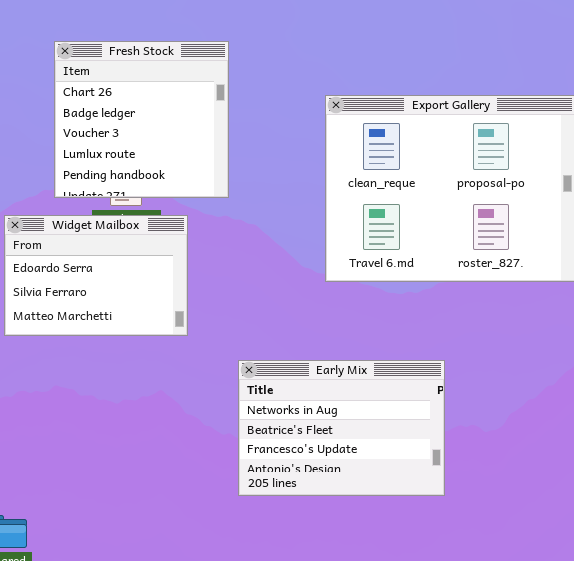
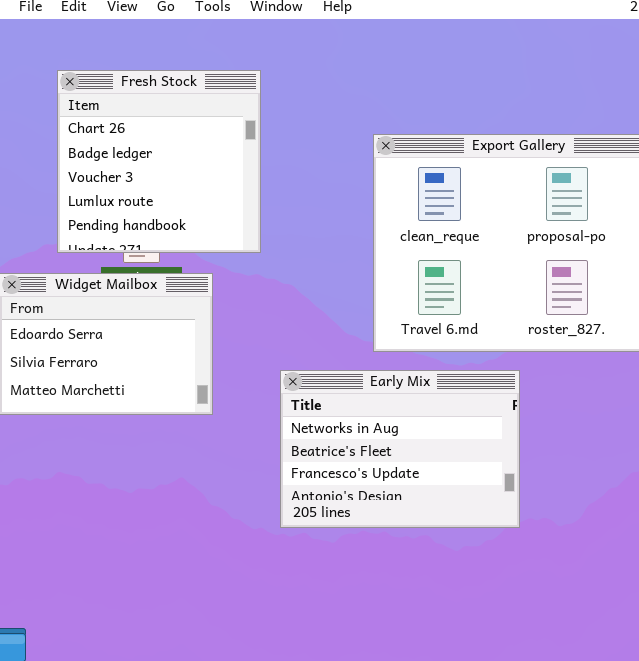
Early Mix: [238,360,445,496] -> [280,370,520,528], moved

